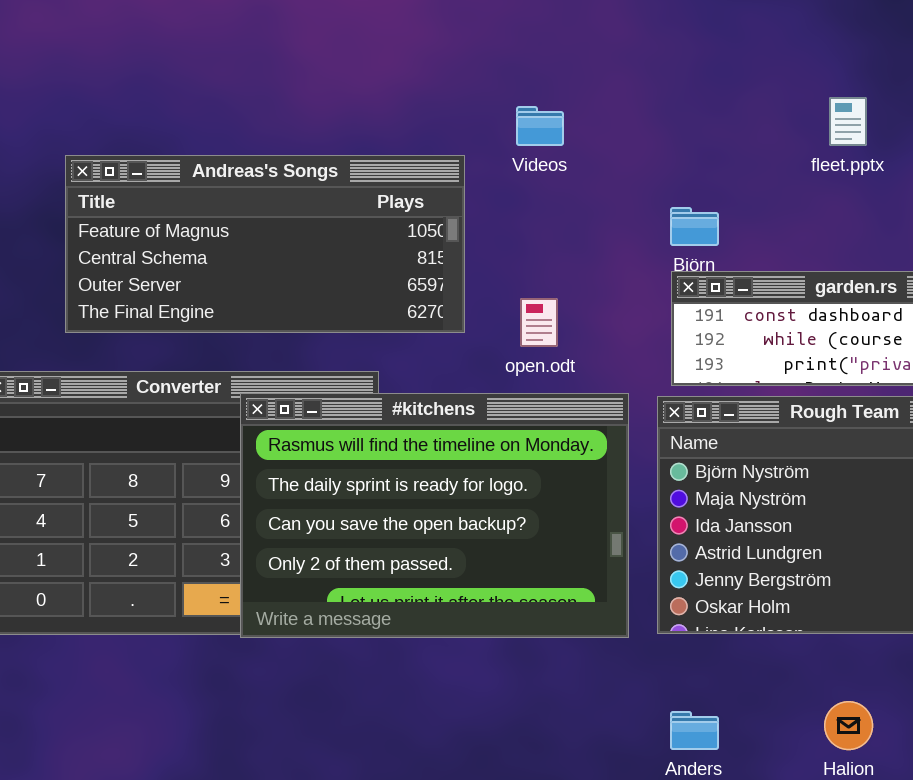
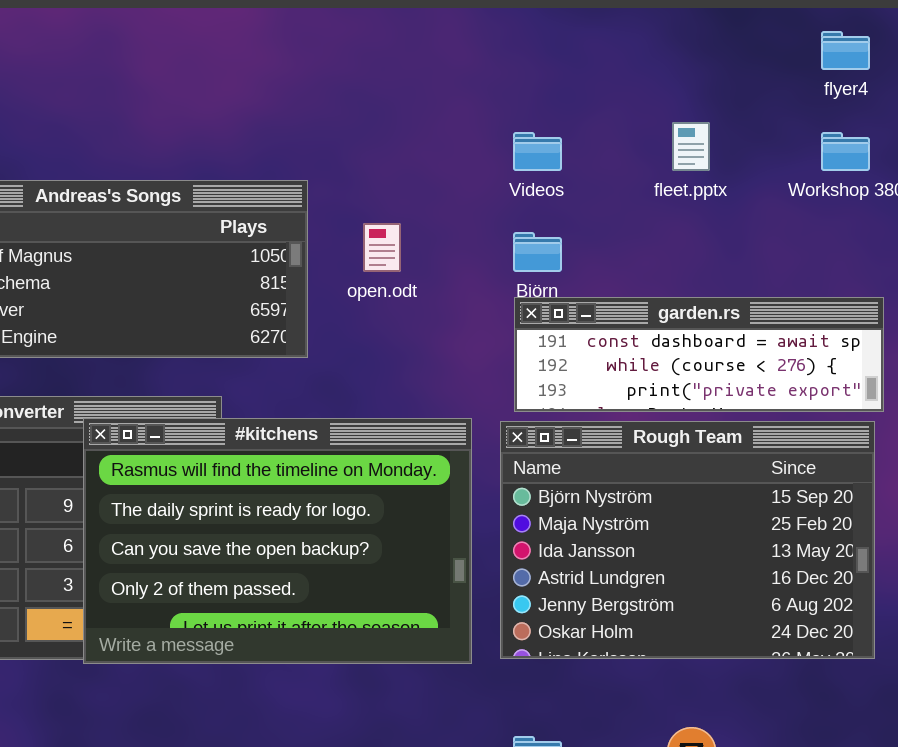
Videos: [516,106,564,146] -> [513,132,562,171], moved
open.odt: [520,298,558,347] -> [363,223,401,272], moved

